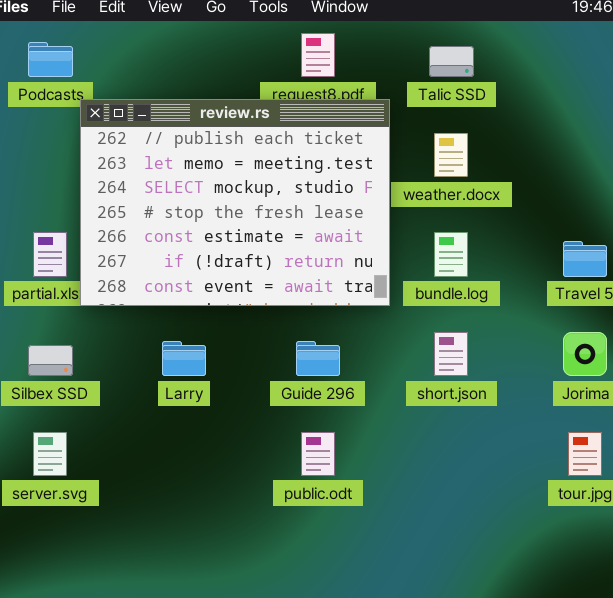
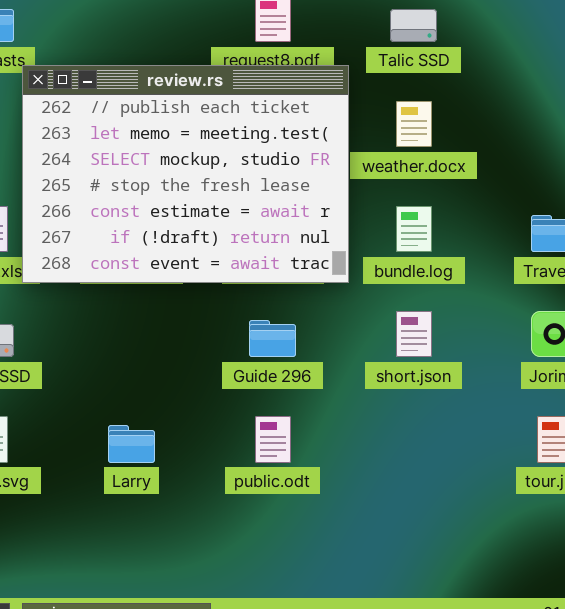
Larry: [162,341,206,376] -> [108,425,155,463], moved

